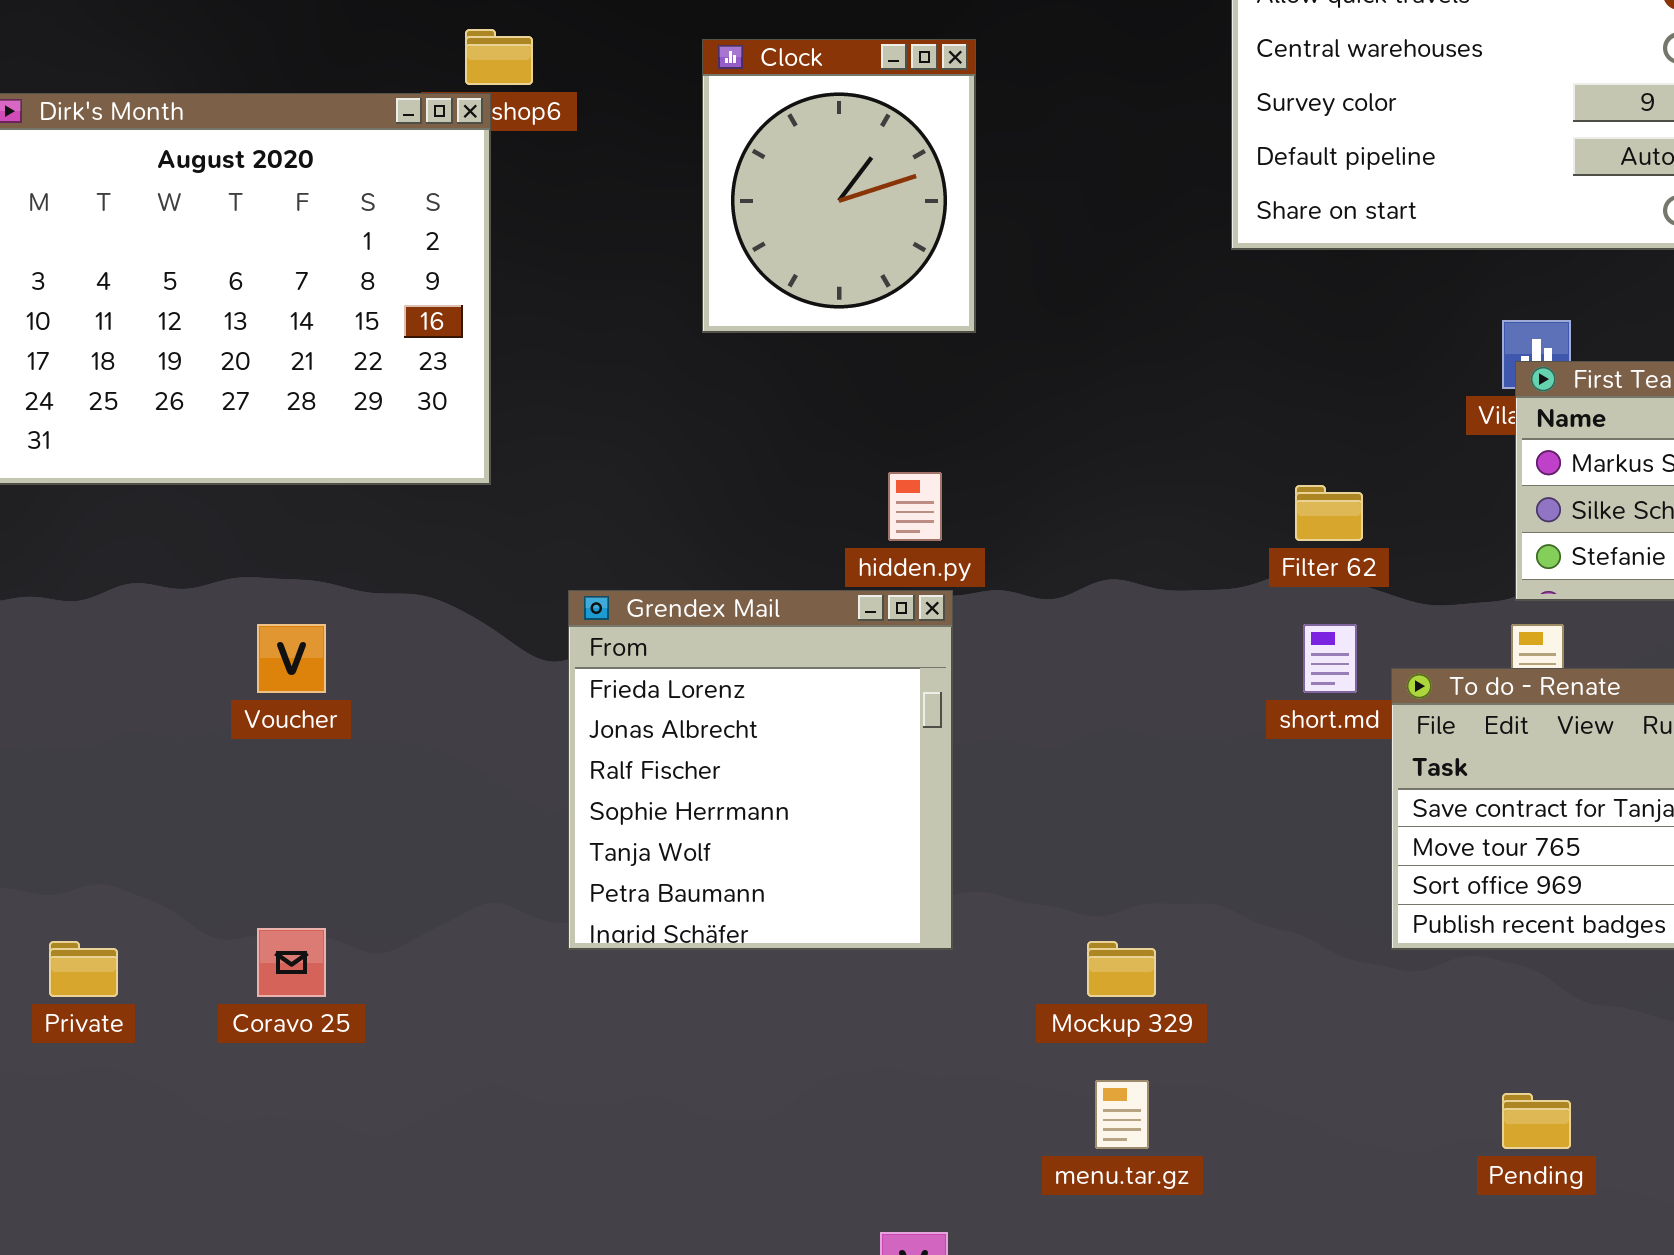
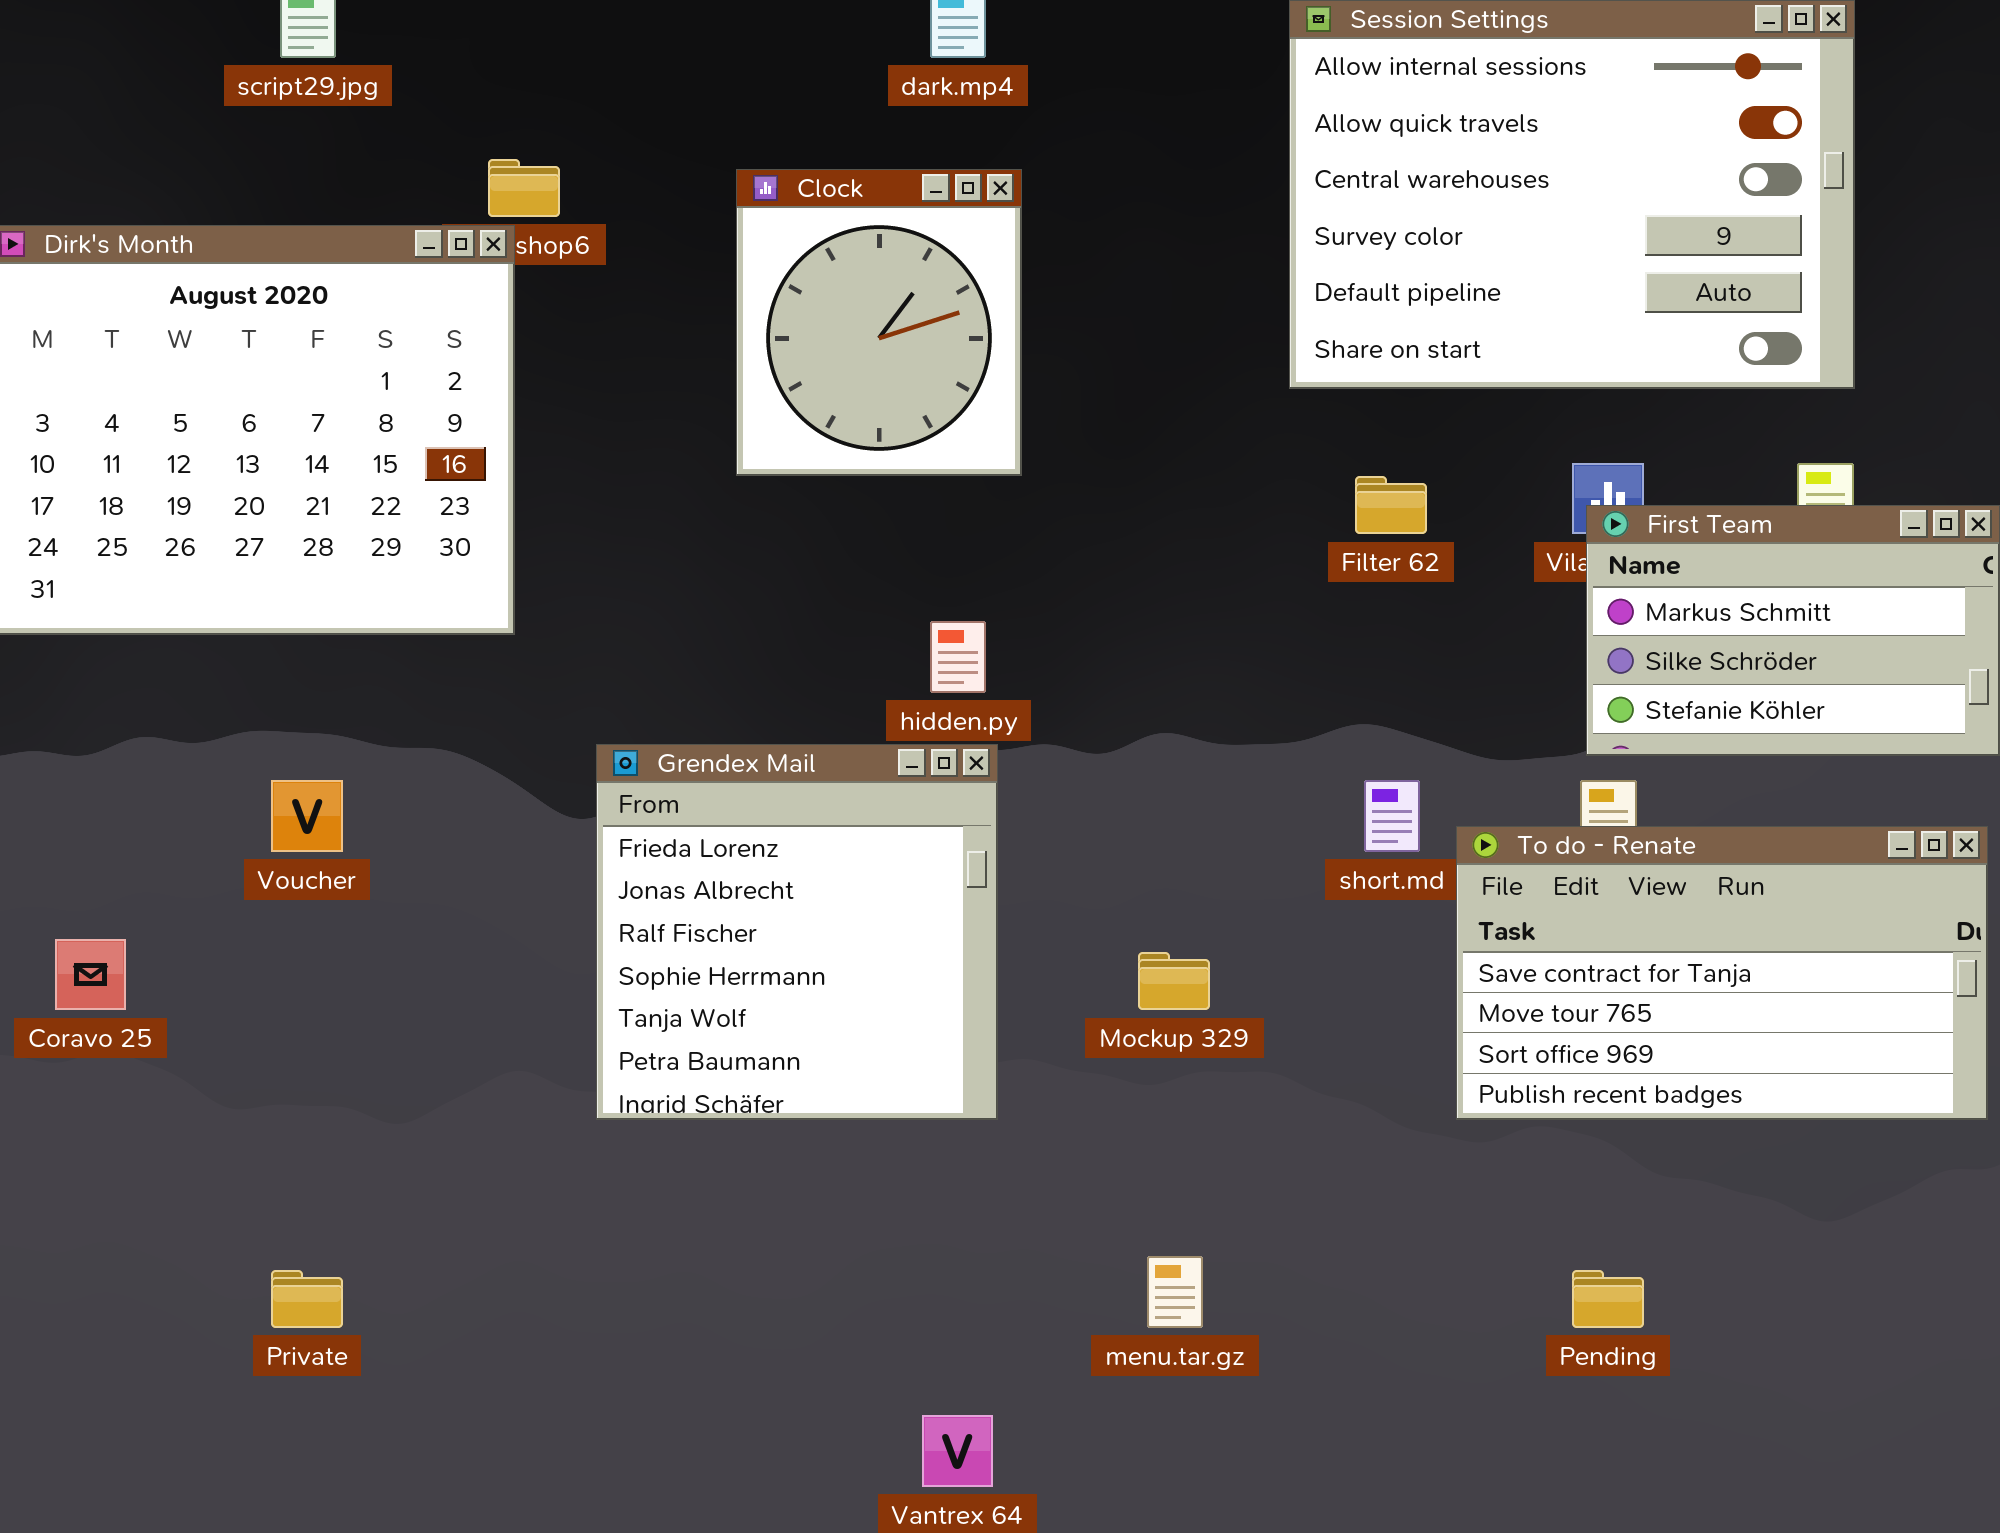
Filter 62: [1295,485,1363,541] -> [1355,476,1427,534], moved
Coravo 25: [257,928,326,997] -> [55,939,126,1010], moved
Private: [49,941,118,997] -> [271,1270,343,1328], moved
Mockup 329: [1087,941,1156,997] -> [1138,952,1210,1010], moved

